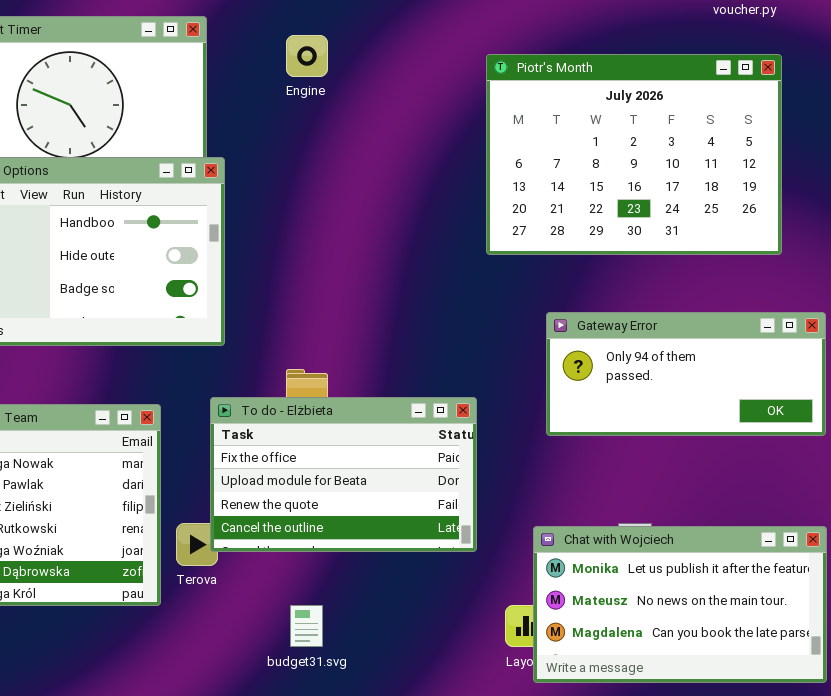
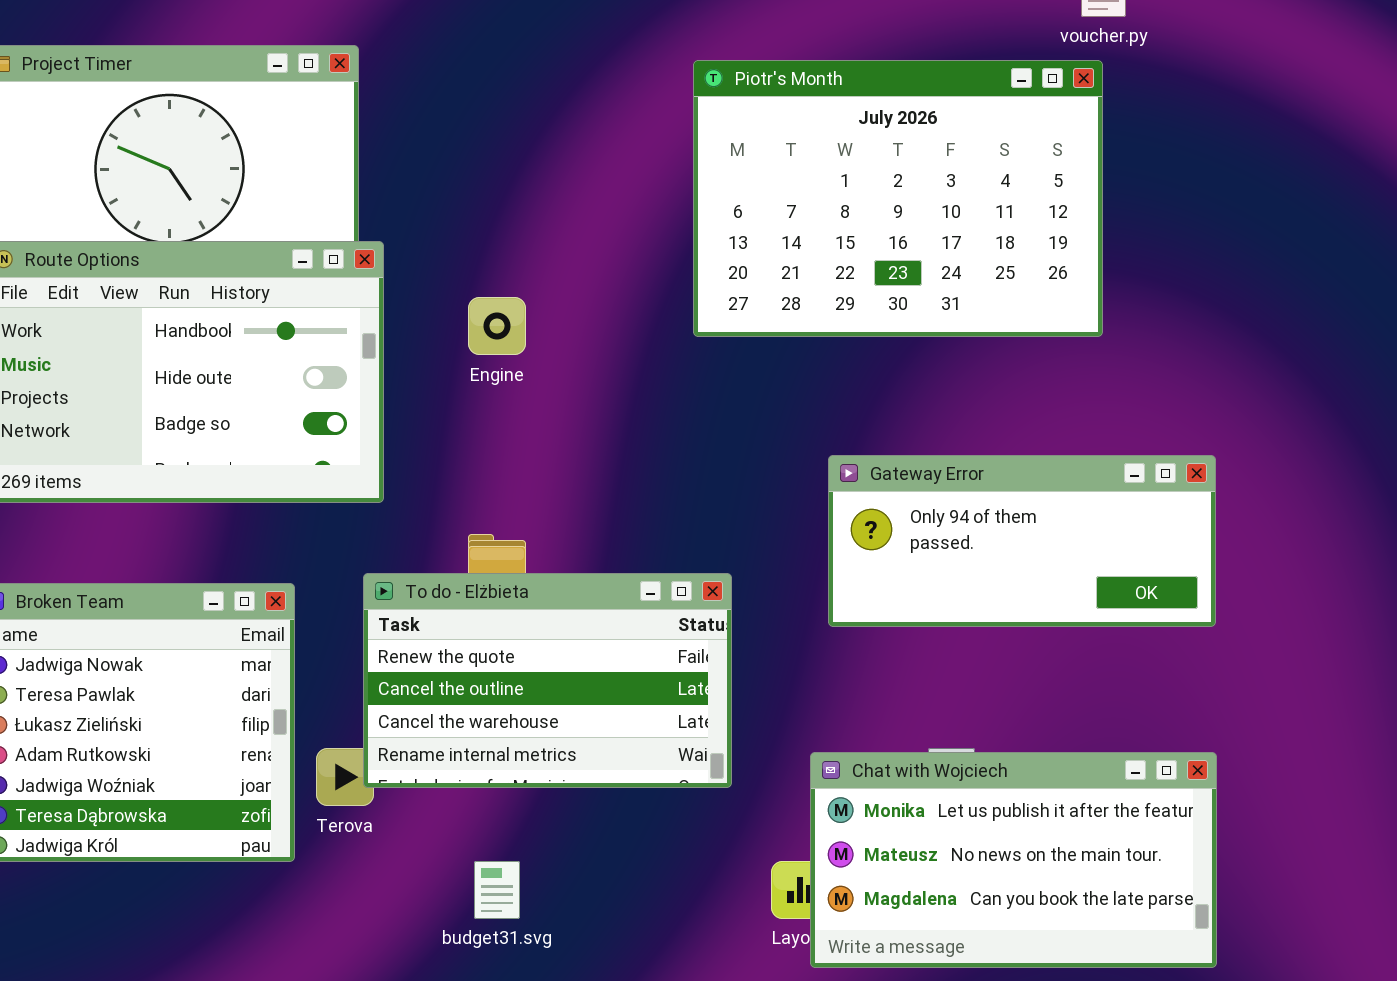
Engine: [286,35,328,77] -> [468,297,526,355], moved
Piotr's Month: [486,54,782,255] -> [693,60,1103,337], moved
To do - Elżbieta: [210,397,477,552] -> [363,573,732,788], scrolled down 2 rows

